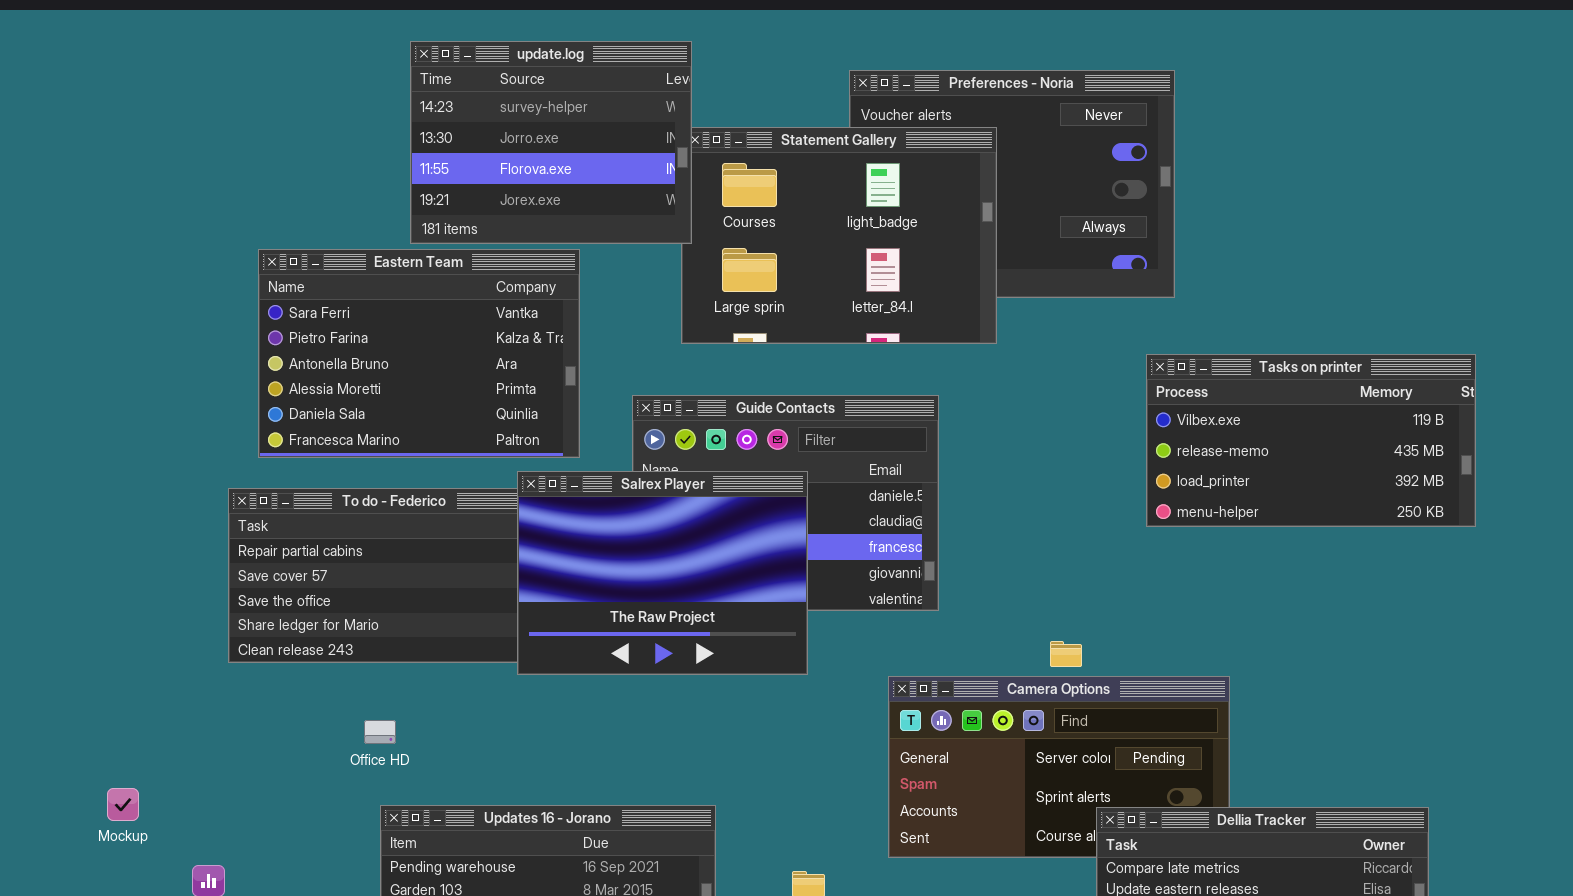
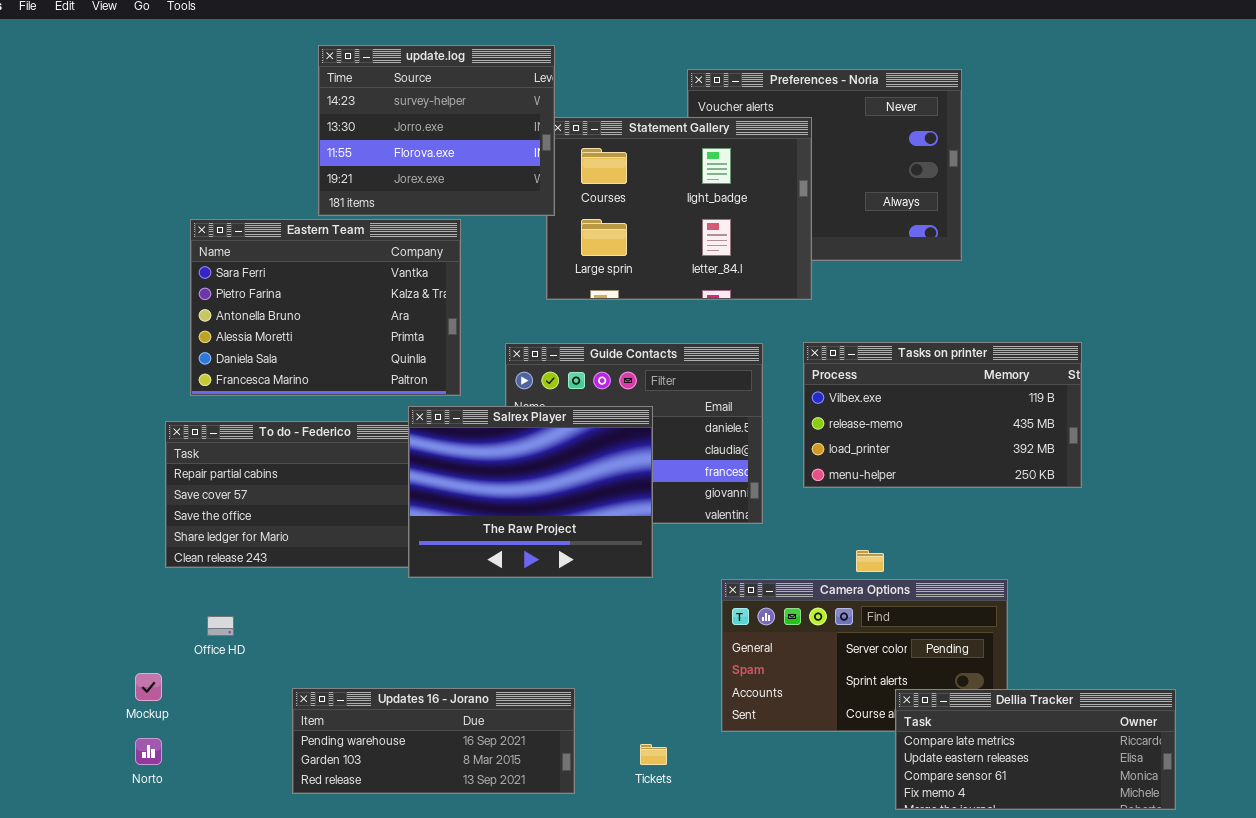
Tasks on printer: [1146,354,1476,527] -> [803,342,1082,488], moved
Office HD: [364,720,396,744] -> [207,616,234,636], moved
Mockup: [107,788,139,821] -> [135,673,162,701], moved

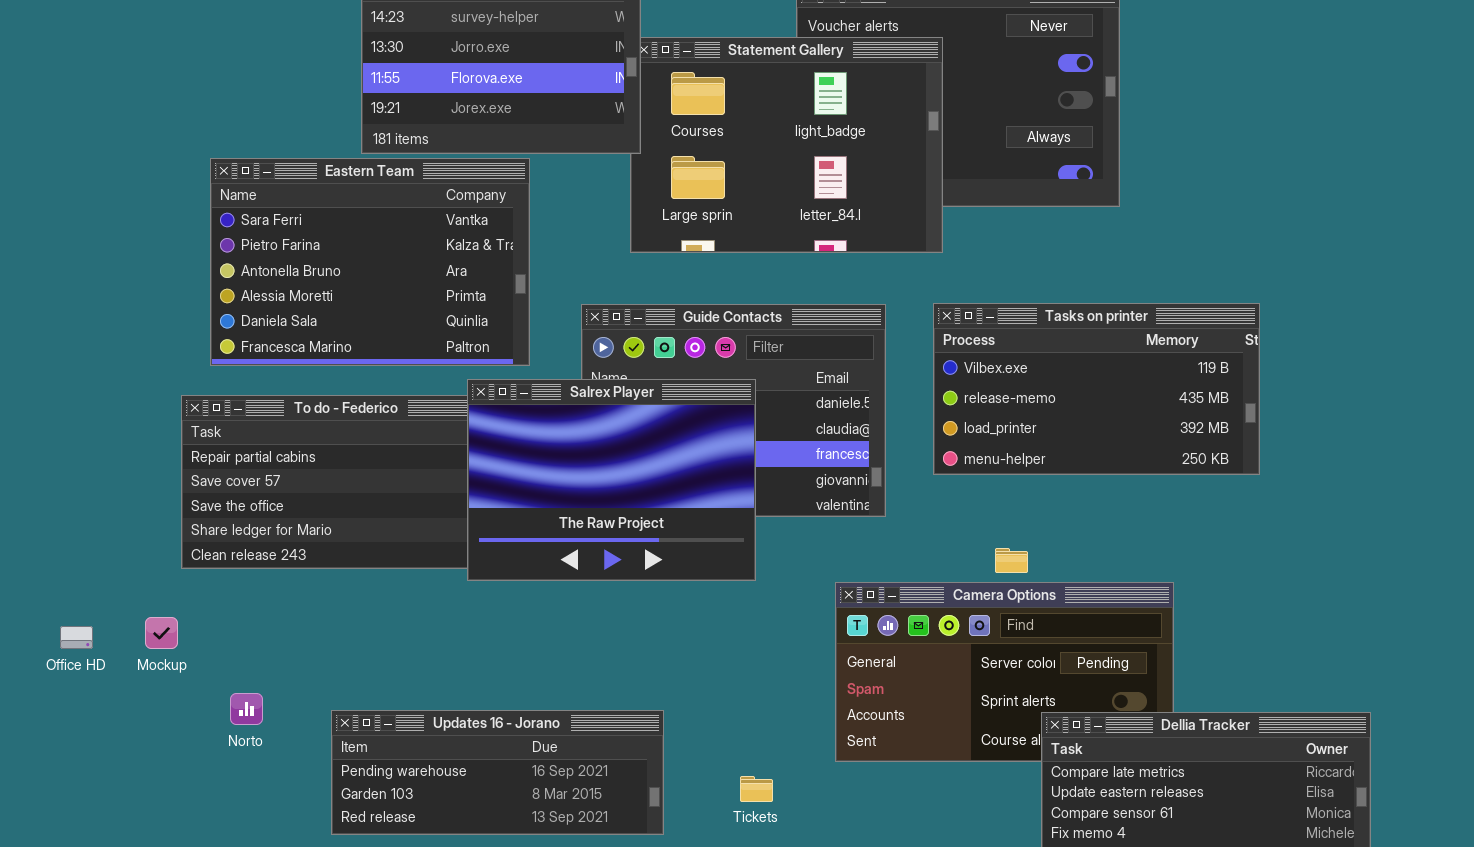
Office HD: [207,616,234,636] -> [60,626,93,649], moved
Mockup: [135,673,162,701] -> [145,617,178,649], moved
Norto: [135,738,162,765] -> [230,693,263,725], moved

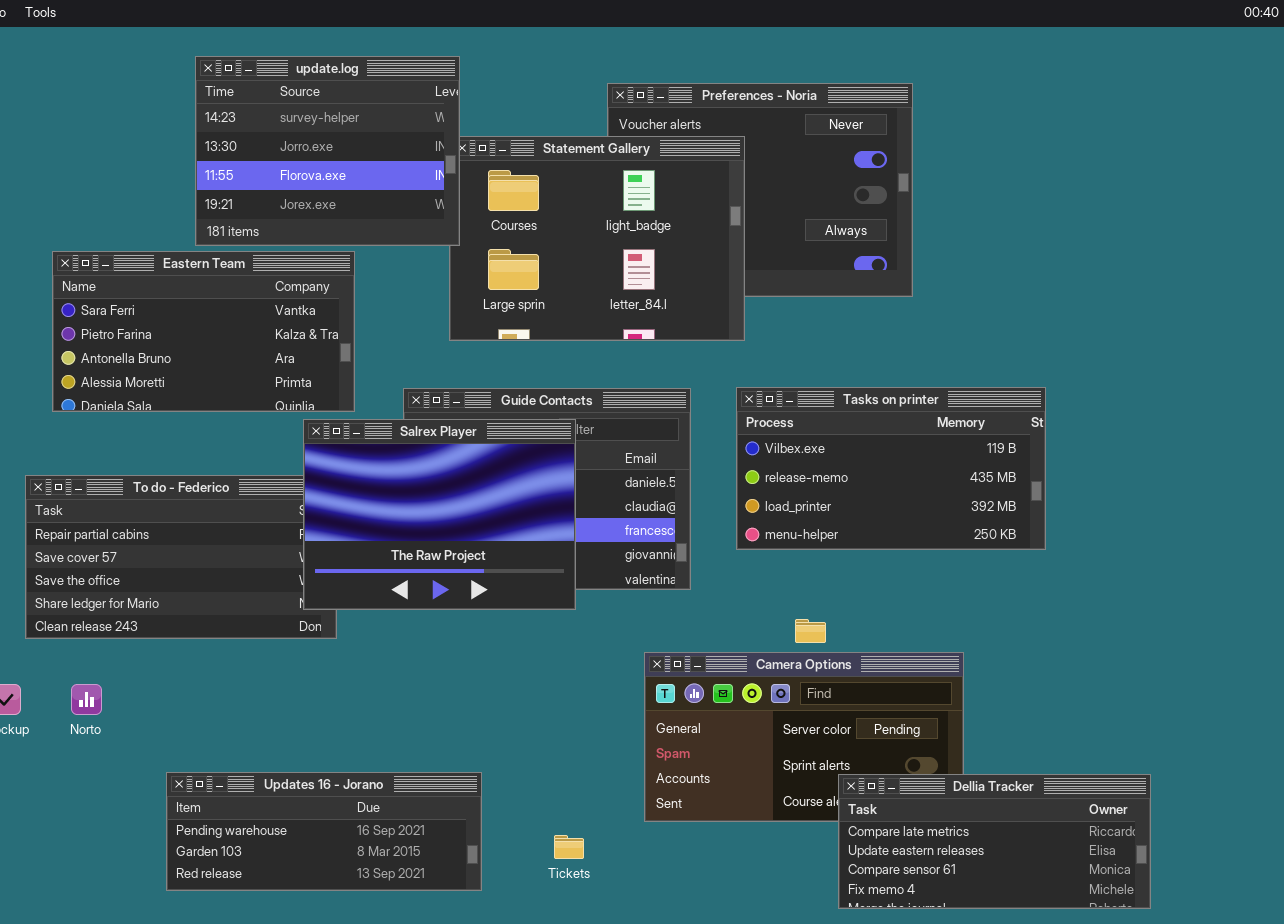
Eastern Team: [210,158,530,366] -> [52,251,355,412], resized
Salrex Player: [467,379,756,581] -> [303,419,576,610], moved
Norto: [230,693,263,725] -> [71,684,102,715], moved

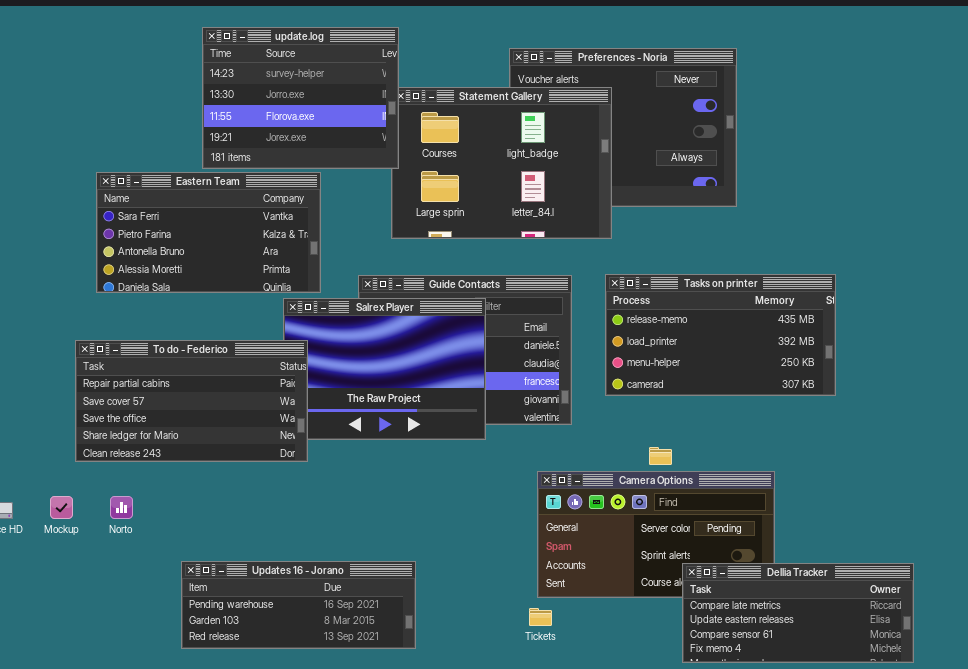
Tasks on printer: [736,387,1046,550] -> [605,274,836,396], scrolled down 1 row
To do - Federico: [25,475,337,639] -> [75,340,308,462], raised
Tickets: [554,835,584,859] -> [529,608,552,626], moved

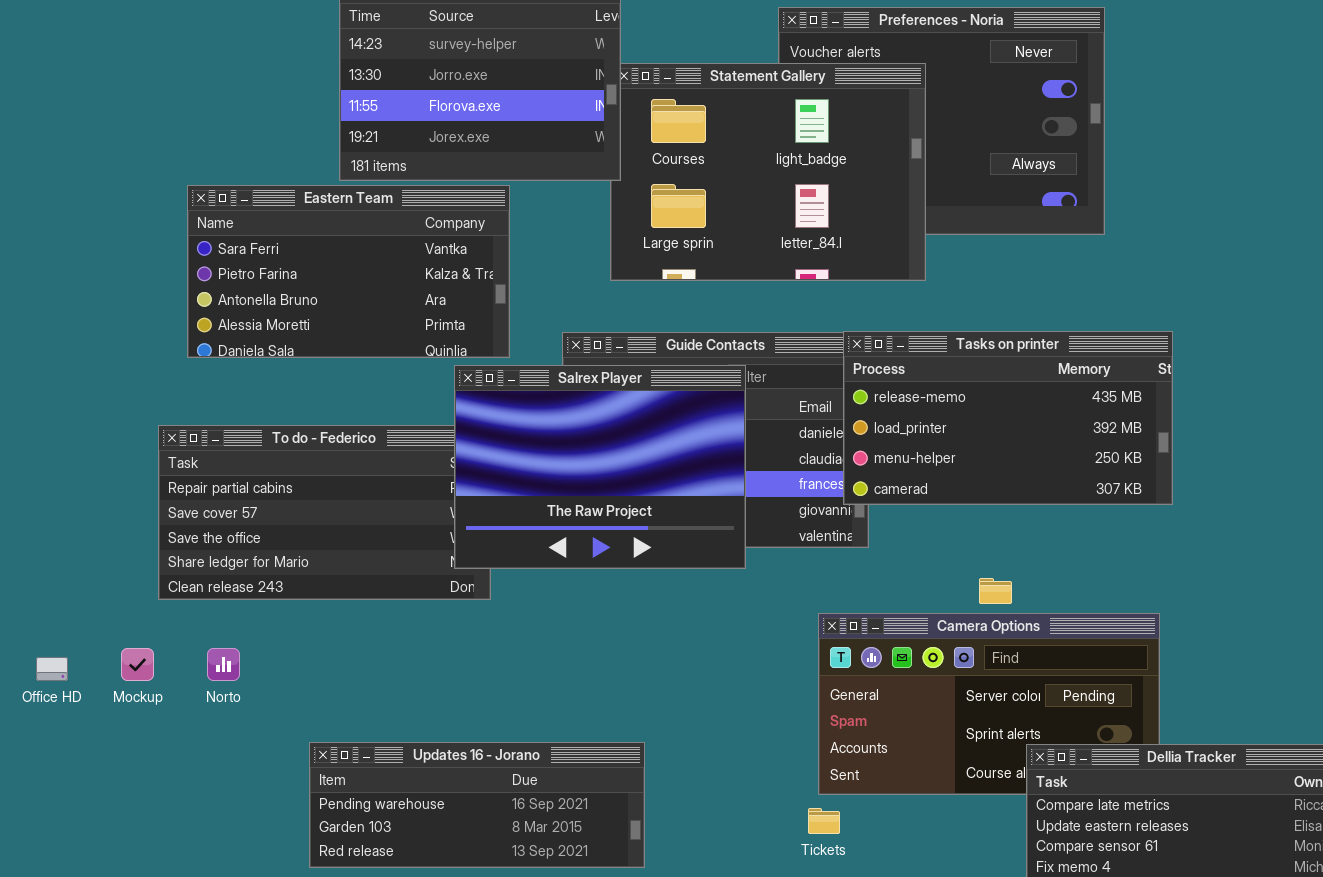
Tasks on printer: [605,274,836,396] -> [843,331,1173,505], moved
Salrex Player: [283,298,486,440] -> [454,365,746,569], raised

